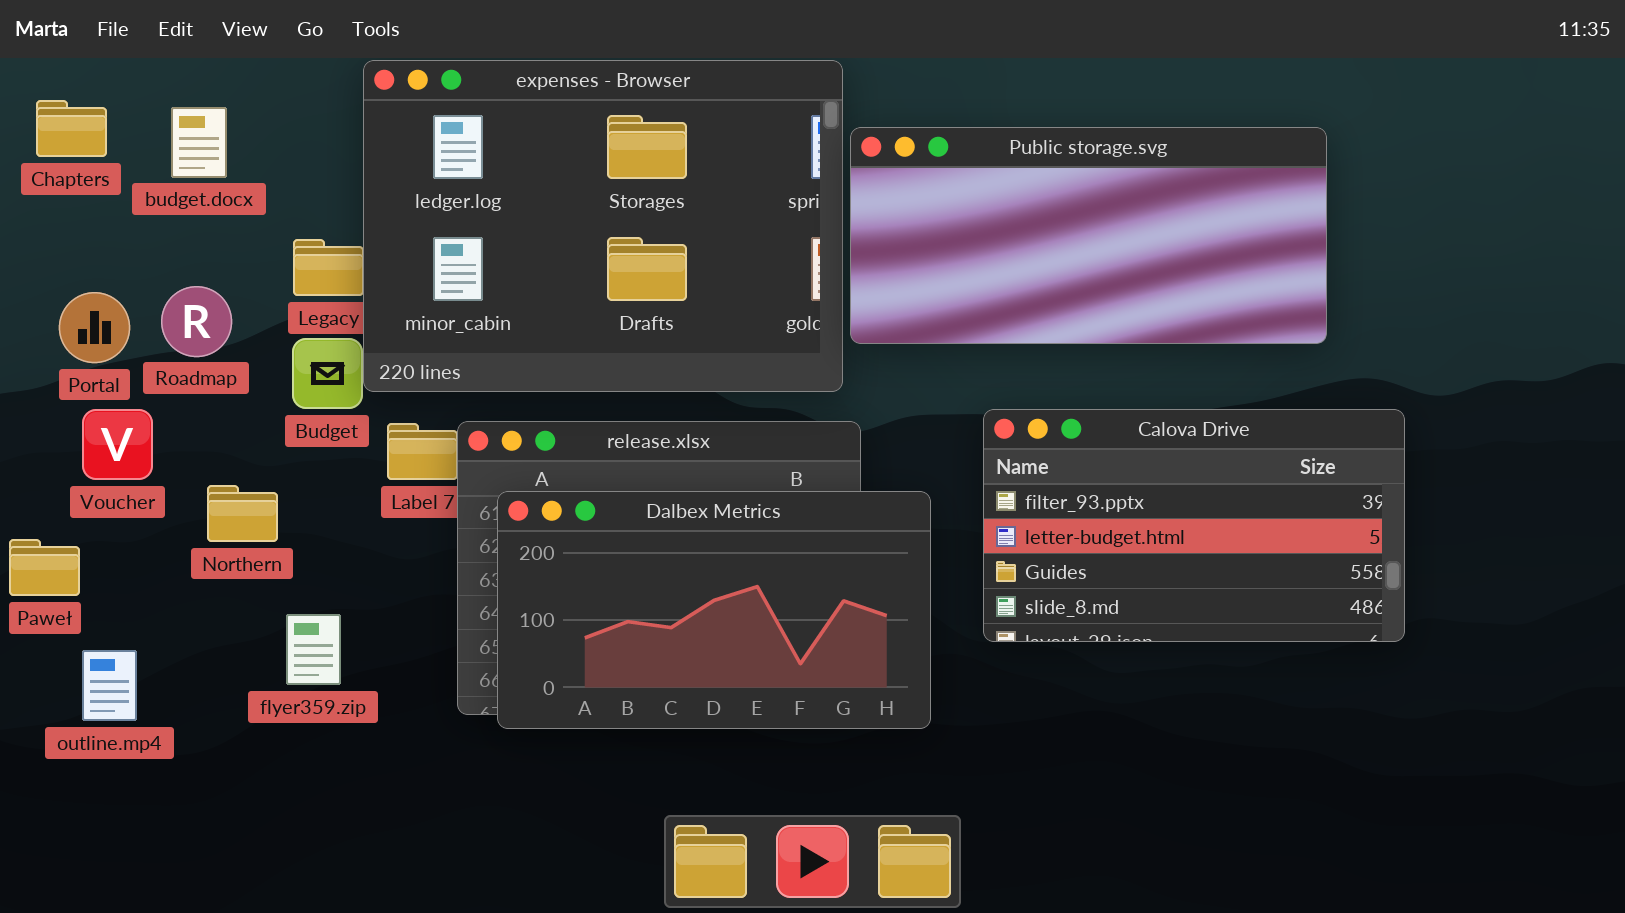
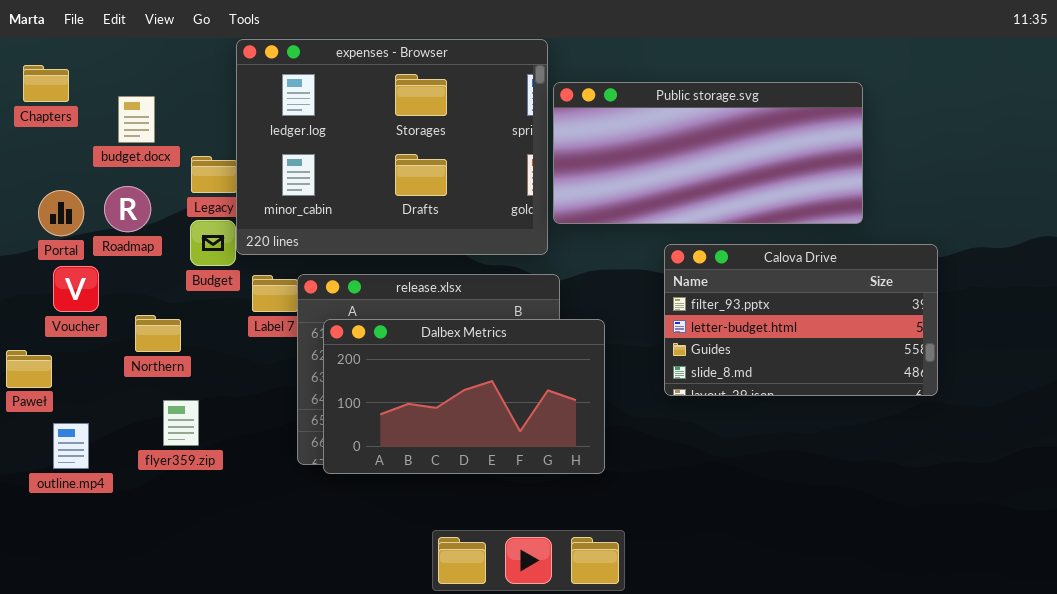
budget.docx: [171,107,227,178] -> [118,96,155,143], moved
Calova Drive: [983,409,1405,642] -> [664,244,938,396], moved
flyer359.zip: [286,614,341,685] -> [163,400,199,446], moved

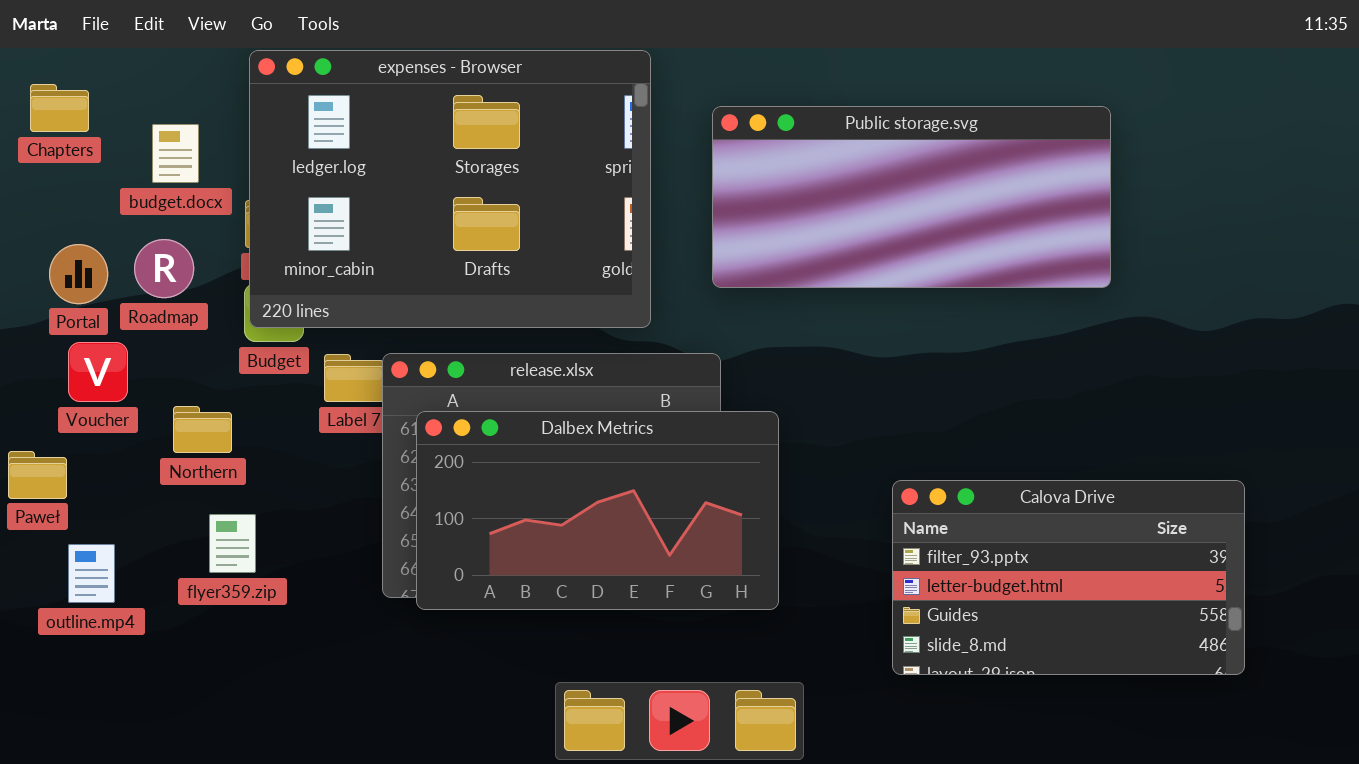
expenses - Browser: [236,39,548,255] -> [249,50,651,328], moved
Calova Drive: [664,244,938,396] -> [892,480,1245,675], moved

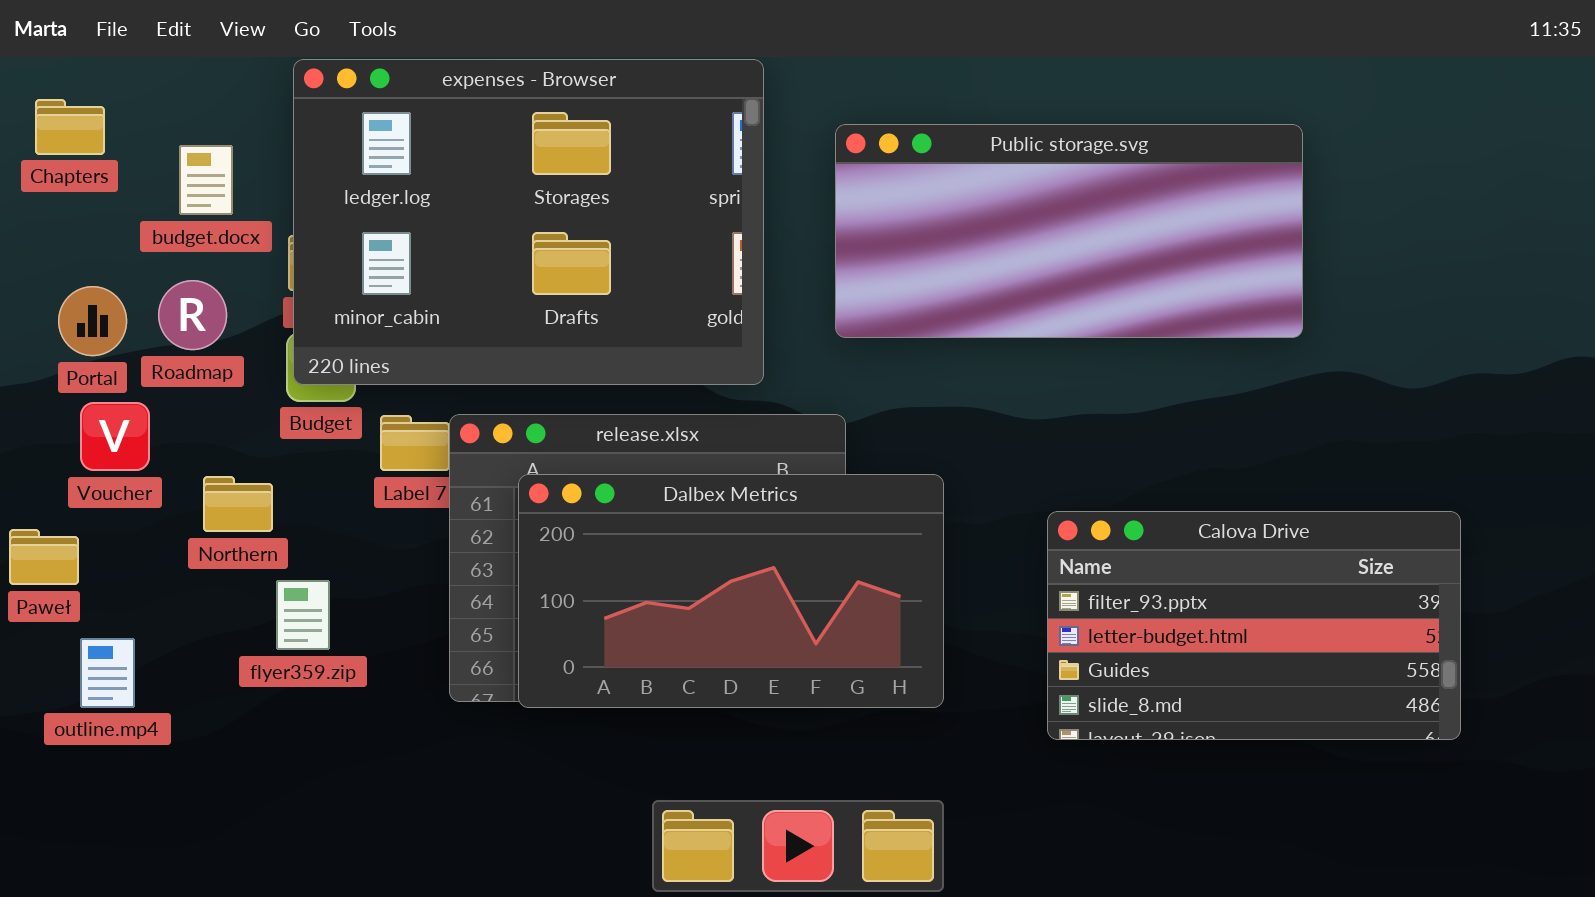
Dalbex Metrics: [416,411,779,610] -> [518,474,944,708], moved
Calova Drive: [892,480,1245,675] -> [1047,511,1461,740], moved
flyer359.zip: [209,514,256,573] -> [276,580,330,650], moved

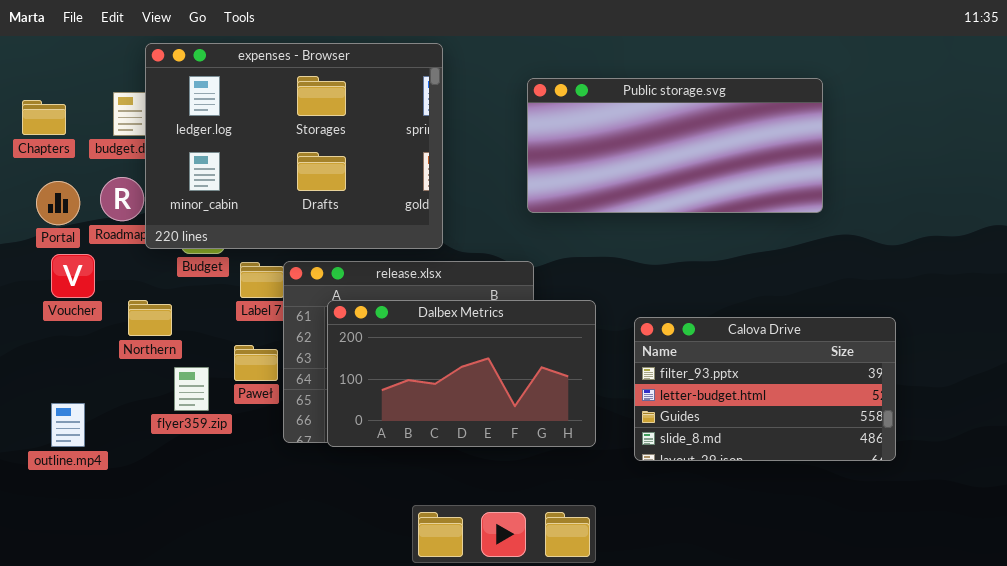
expenses - Browser: [293,59,764,385] -> [145,43,443,249], moved
Chapters: [35,99,105,155] -> [22,100,66,135], moved
Calova Drive: [1047,511,1461,740] -> [634,317,896,461], moved
Paweł: [9,529,79,585] -> [234,345,278,381], moved

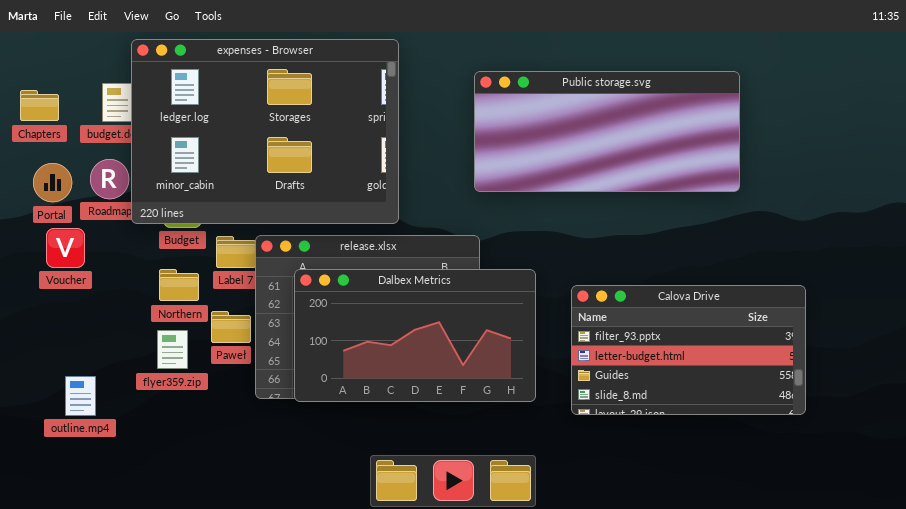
Northern: [128,300,172,336] -> [159,269,199,301], moved
outline.mp4: [51,403,85,447] -> [65,376,96,416], moved

